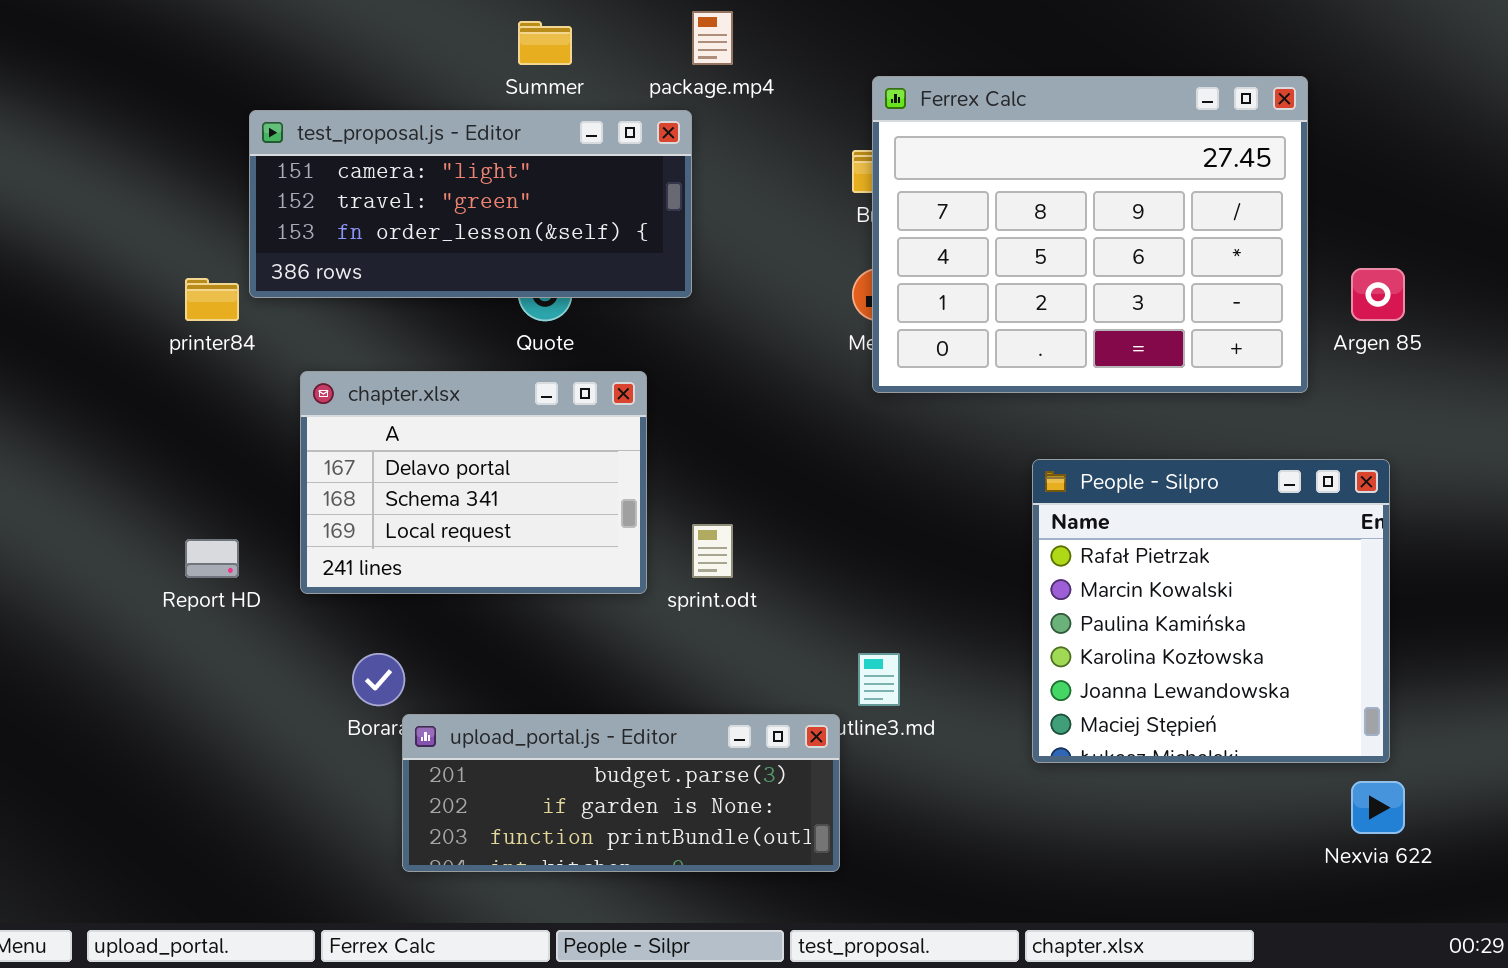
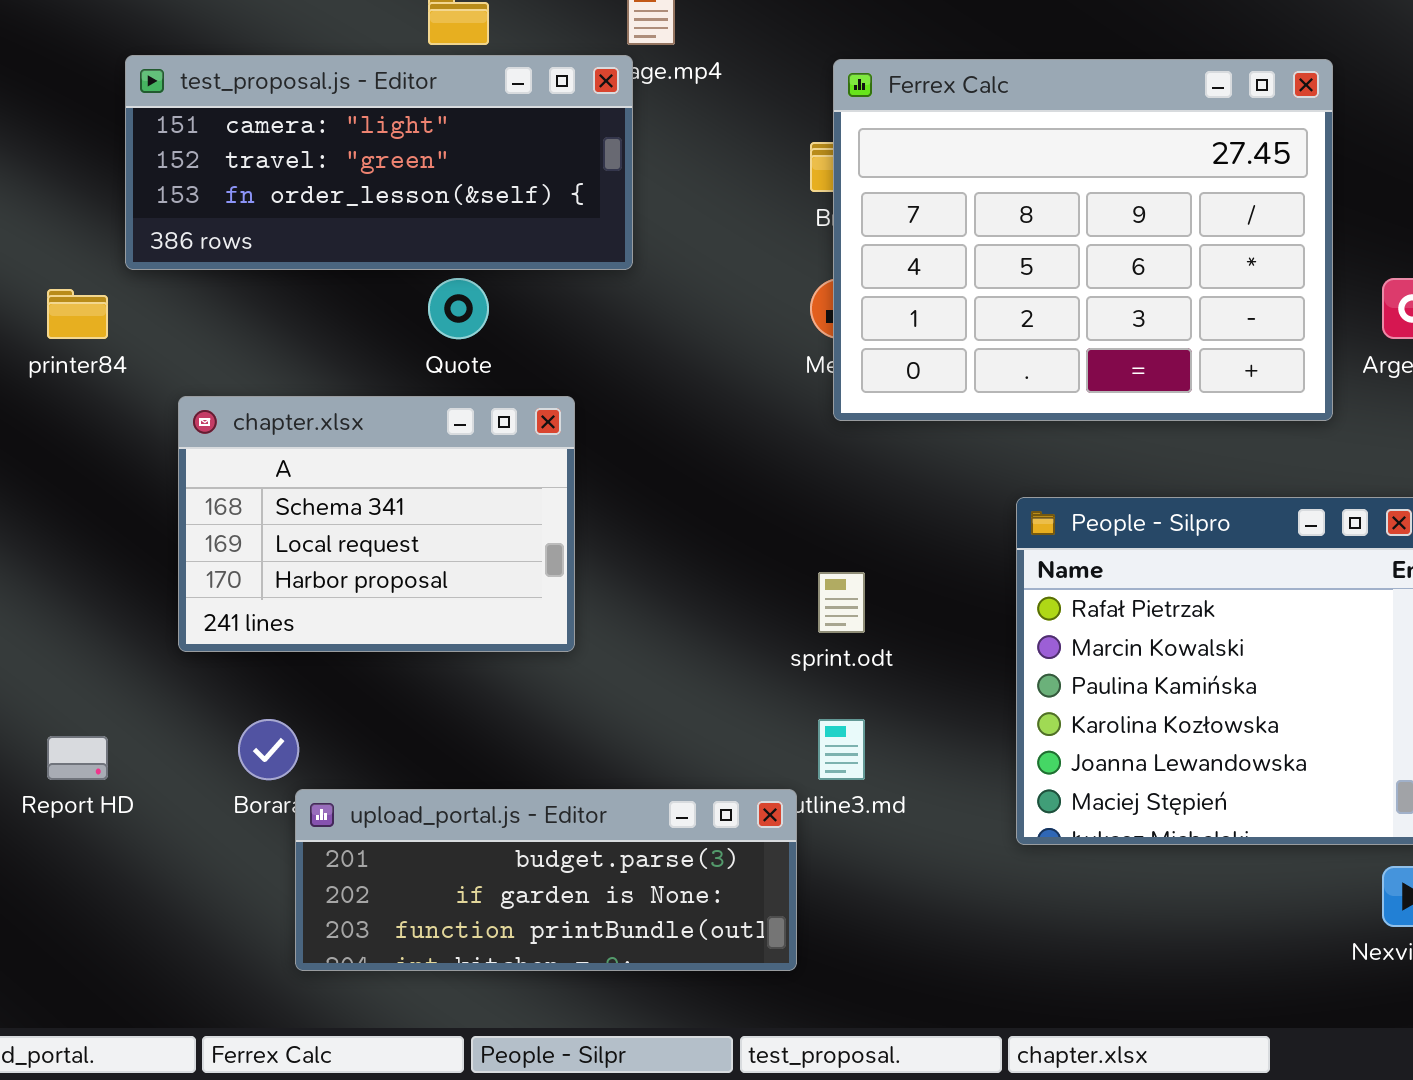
test_proposal.js - Editor: [249,110,692,298] -> [125,55,633,270], moved
chapter.xlsx: [300,371,647,594] -> [178,396,575,652], scrolled down 1 row
sprint.odt: [692,524,733,578] -> [818,572,865,633], moved
Report HD: [185,539,239,578] -> [47,736,108,780], moved

